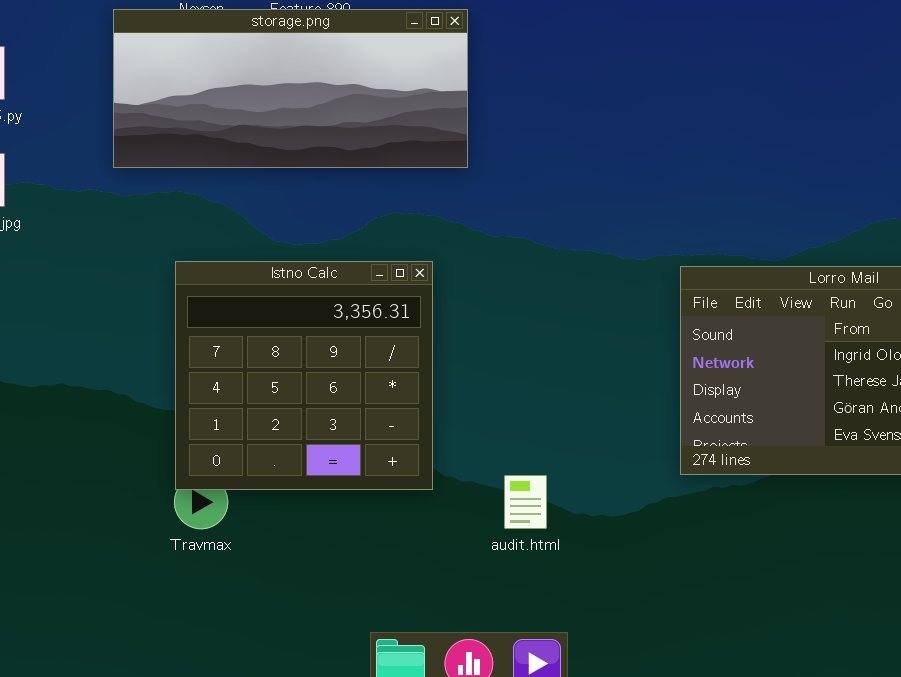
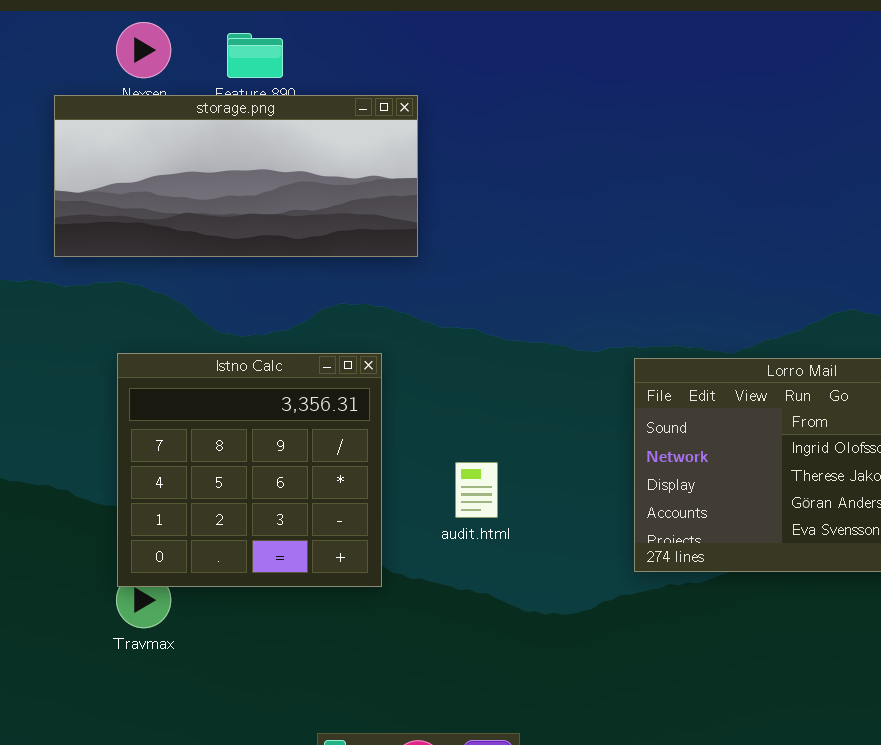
audit.html: [504,475,547,529] -> [455,462,498,518], moved

